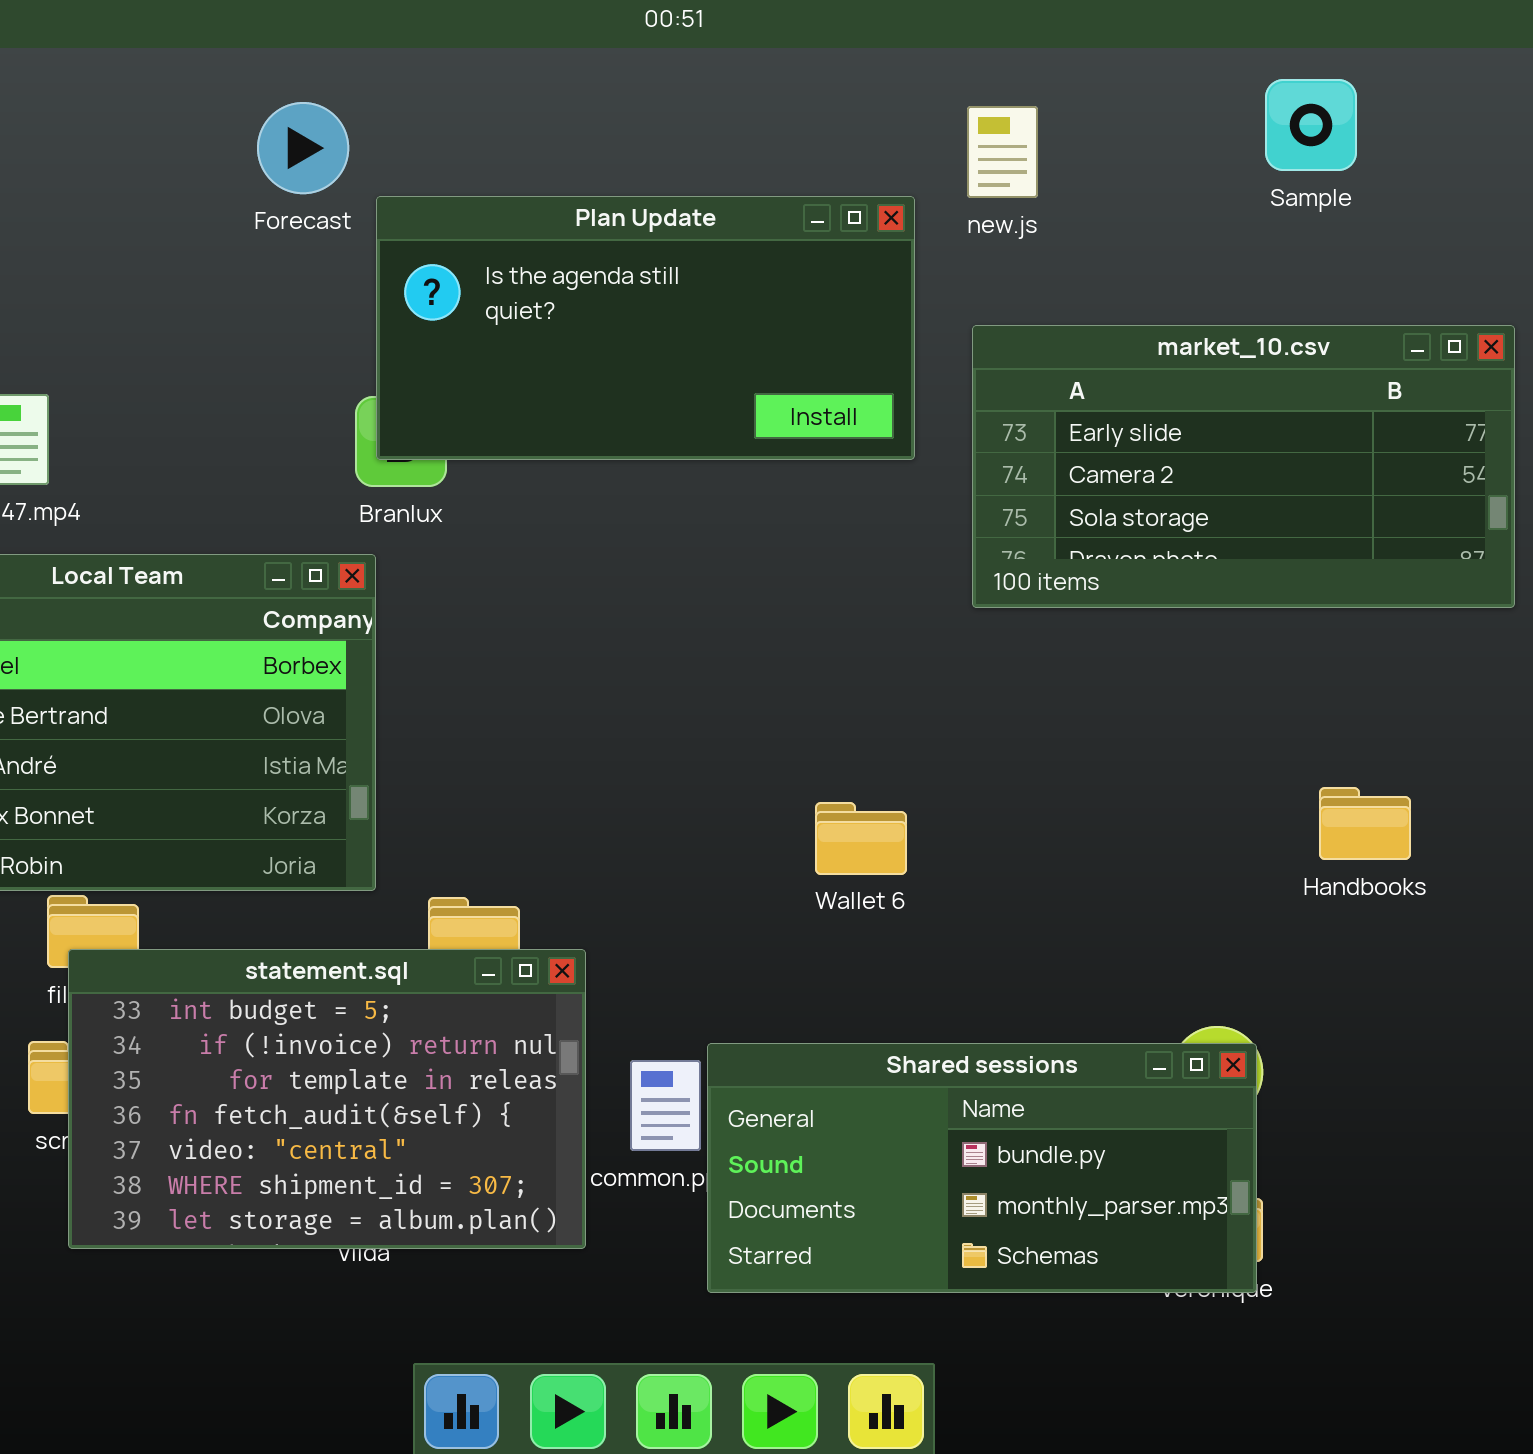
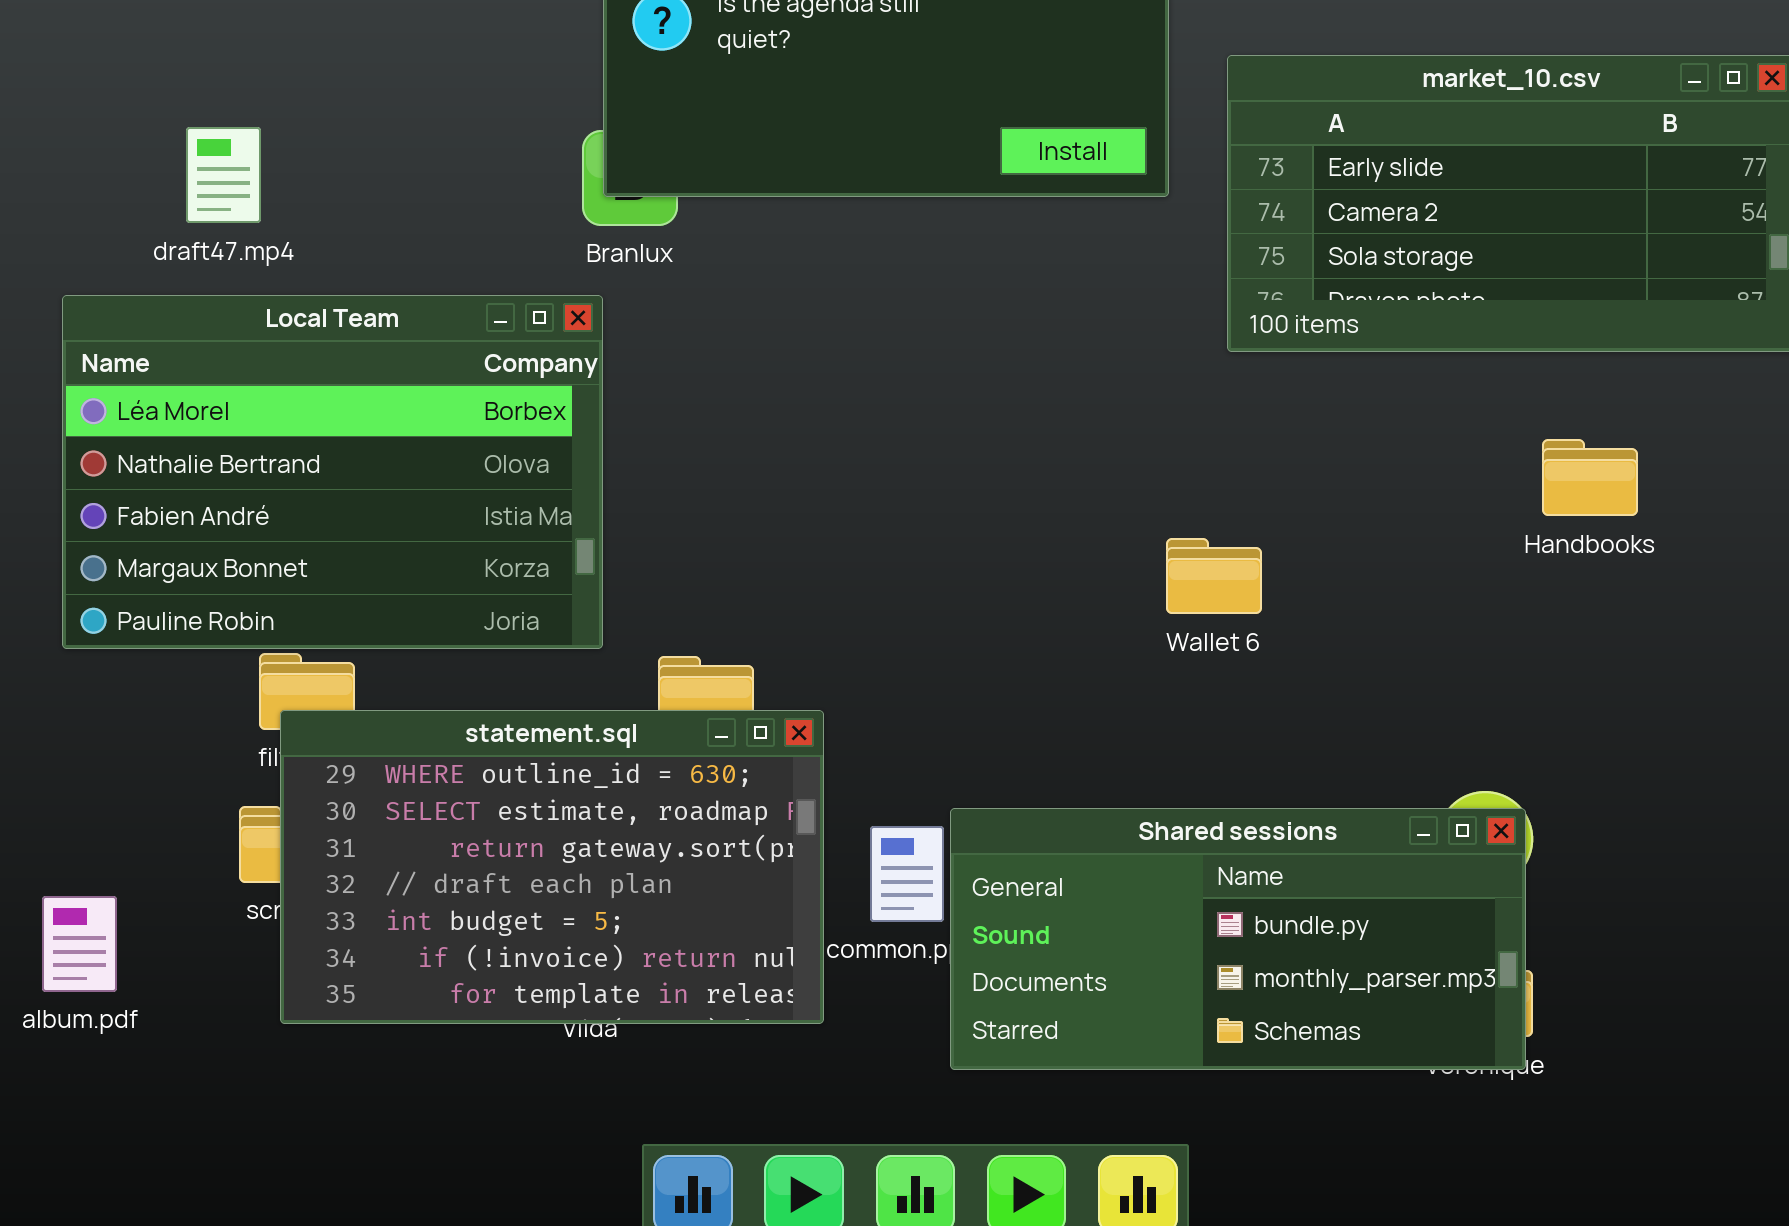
Handbooks: [1319,787,1411,860] -> [1542,439,1638,516], moved
Wallet 6: [815,802,907,875] -> [1166,538,1262,614], moved
statement.sql: [68,949,586,1249] -> [280,710,824,1024], scrolled up 4 rows

